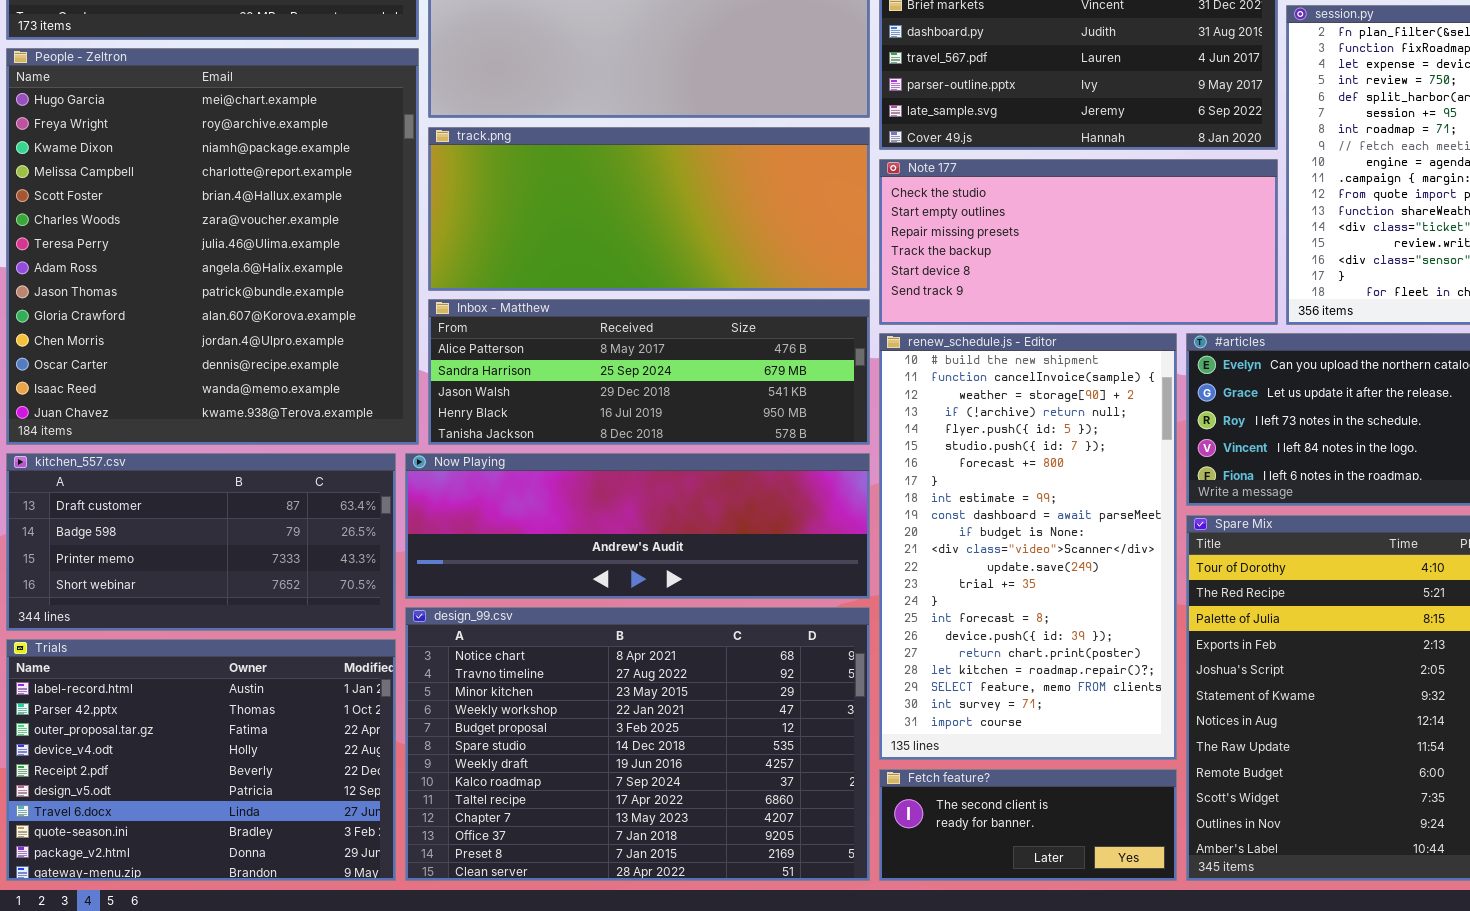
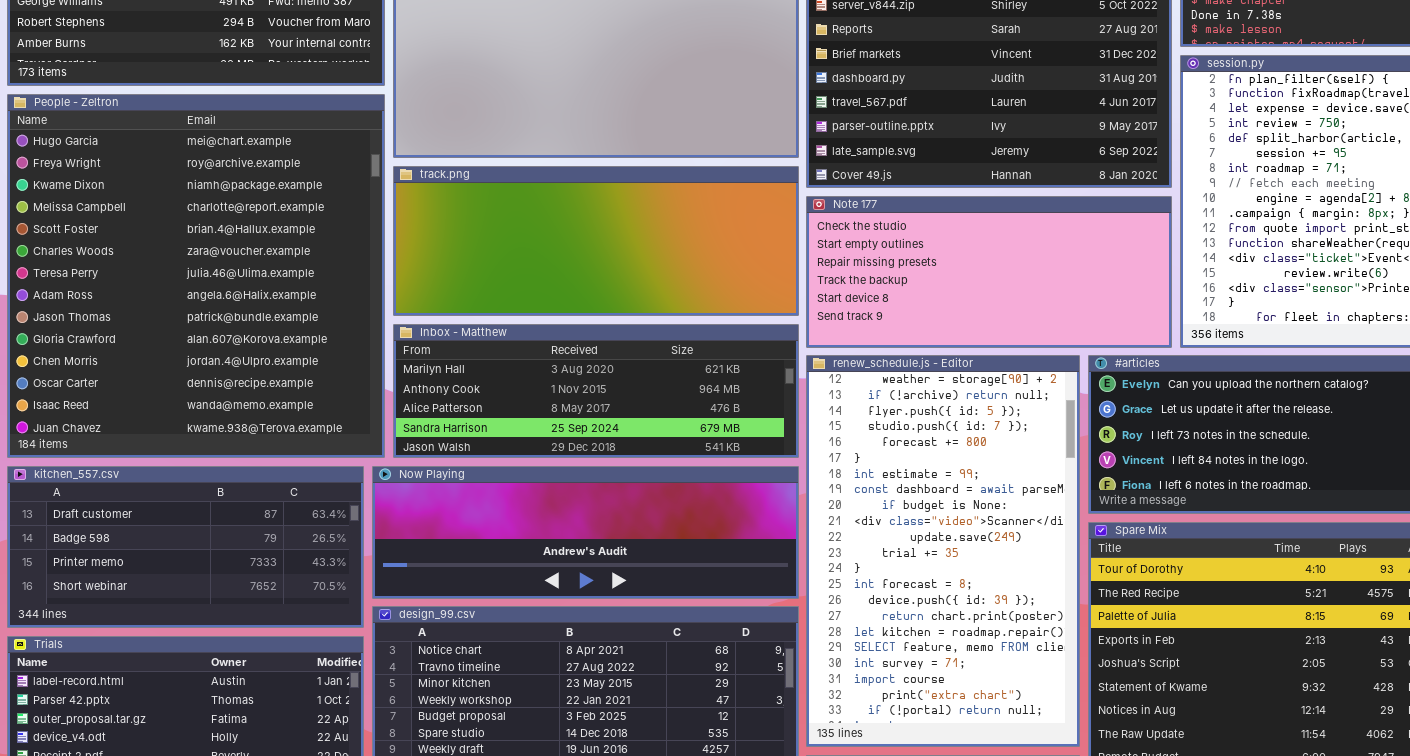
Inbox - Matthew: [428,299,870,445] -> [393,324,799,458], scrolled up 2 rows
renew_schedule.js - Editor: [879,333,1177,760] -> [806,355,1080,747], scrolled down 2 rows

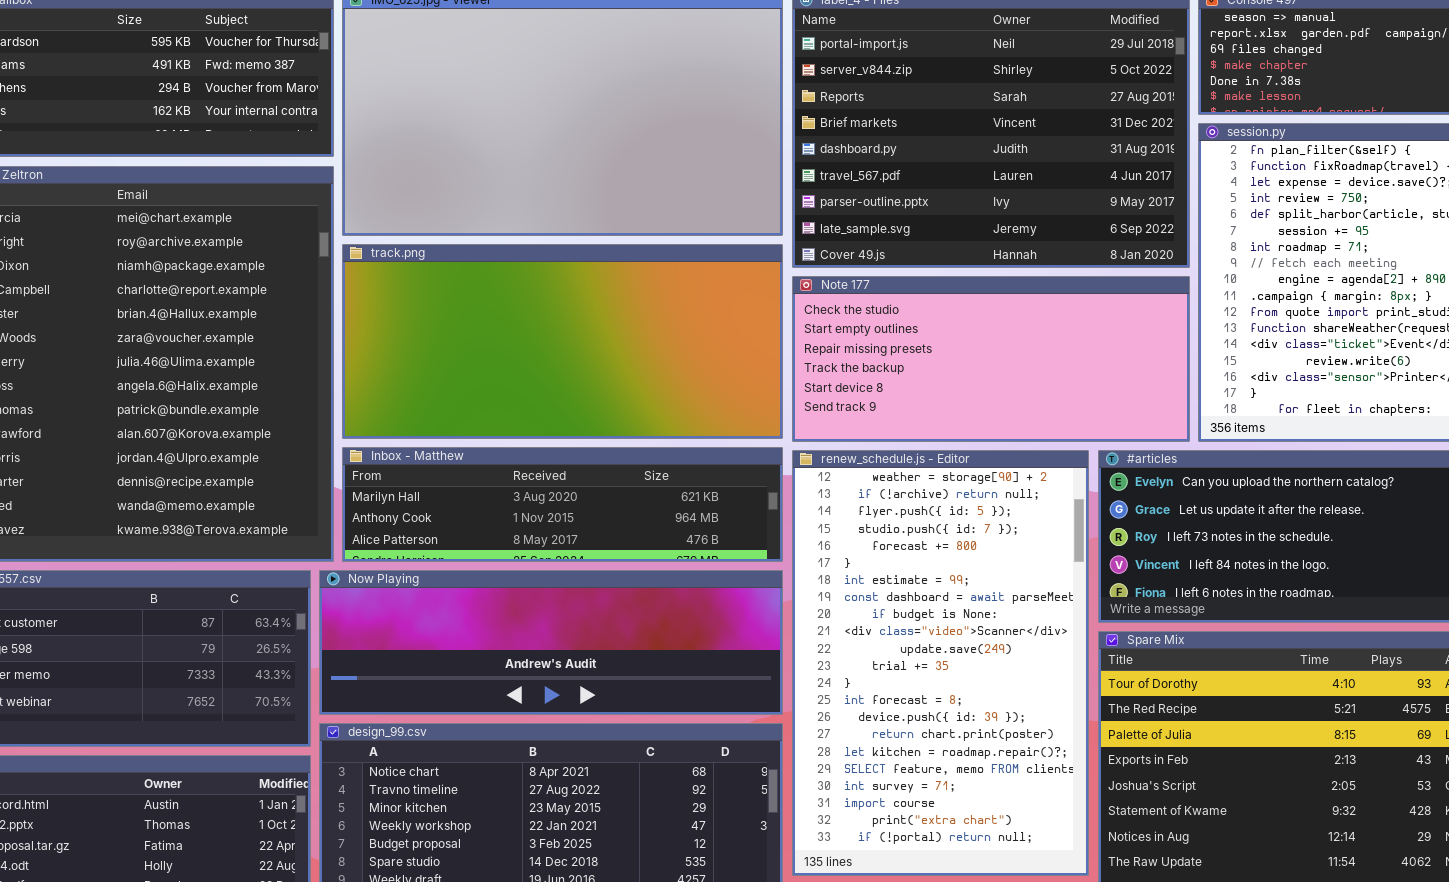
track.png: [393,166,799,316] -> [342,244,783,439], resized
Inbox - Matthew: [393,324,799,458] -> [342,447,783,562], resized

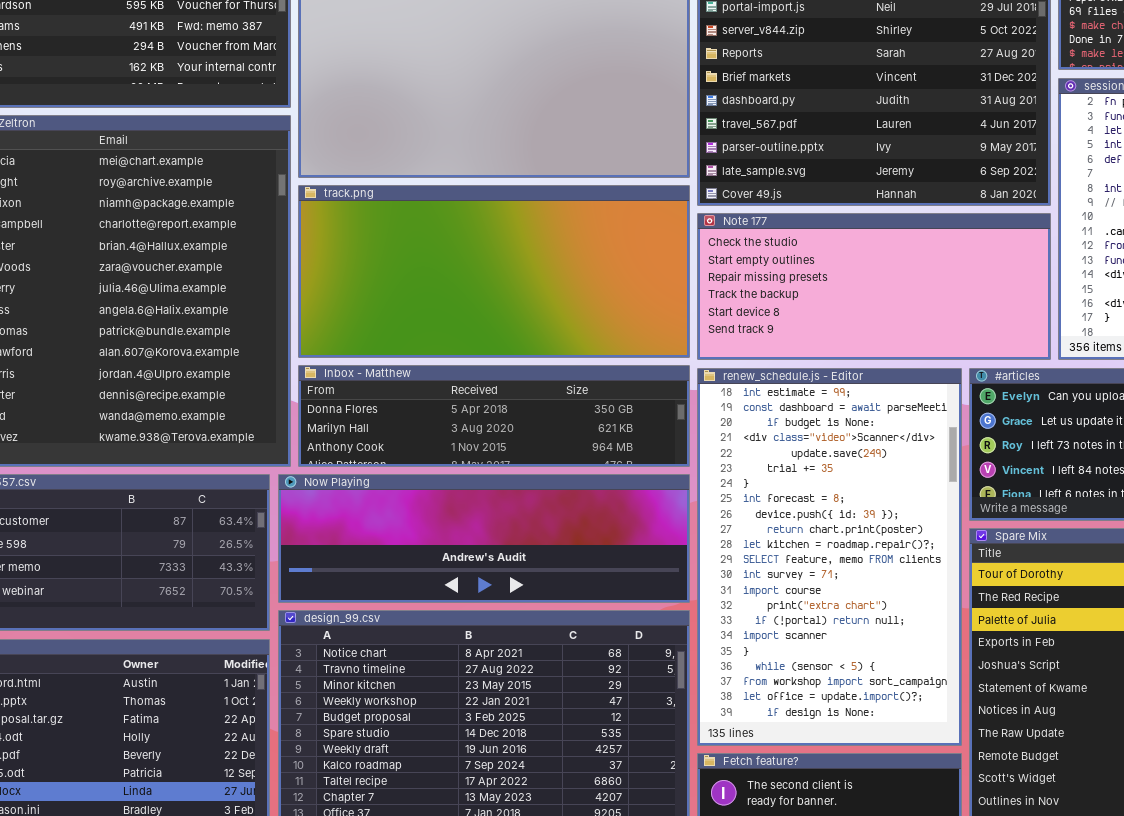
Inbox - Matthew: [342,447,783,562] -> [298,365,690,467], scrolled up 1 row
renew_schedule.js - Editor: [792,450,1089,876] -> [697,368,962,746], scrolled down 6 rows

